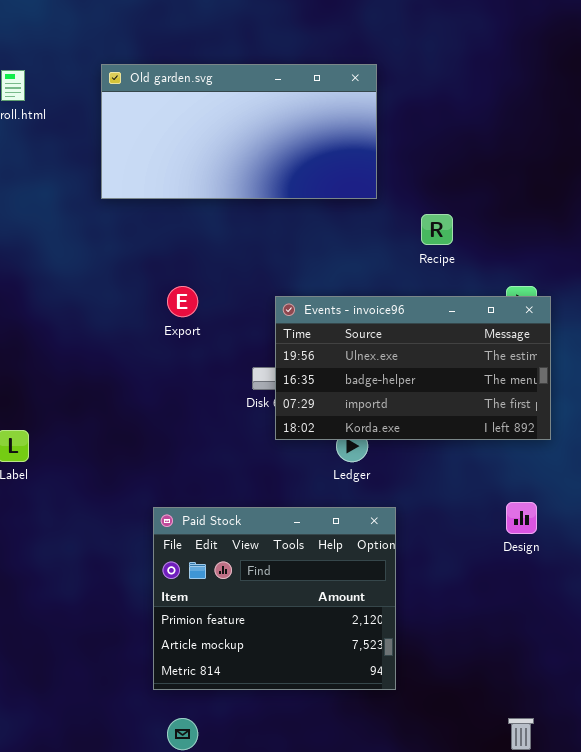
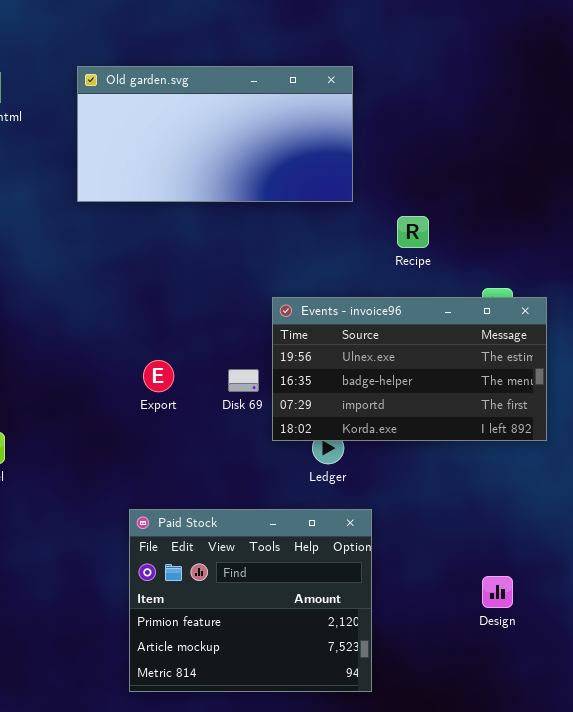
Export: [167,286,198,317] -> [143,360,174,392], moved
Events - invoice96: [275,296,551,440] -> [272,297,547,441], moved
Design: [506,502,537,534] -> [482,576,513,608], moved

